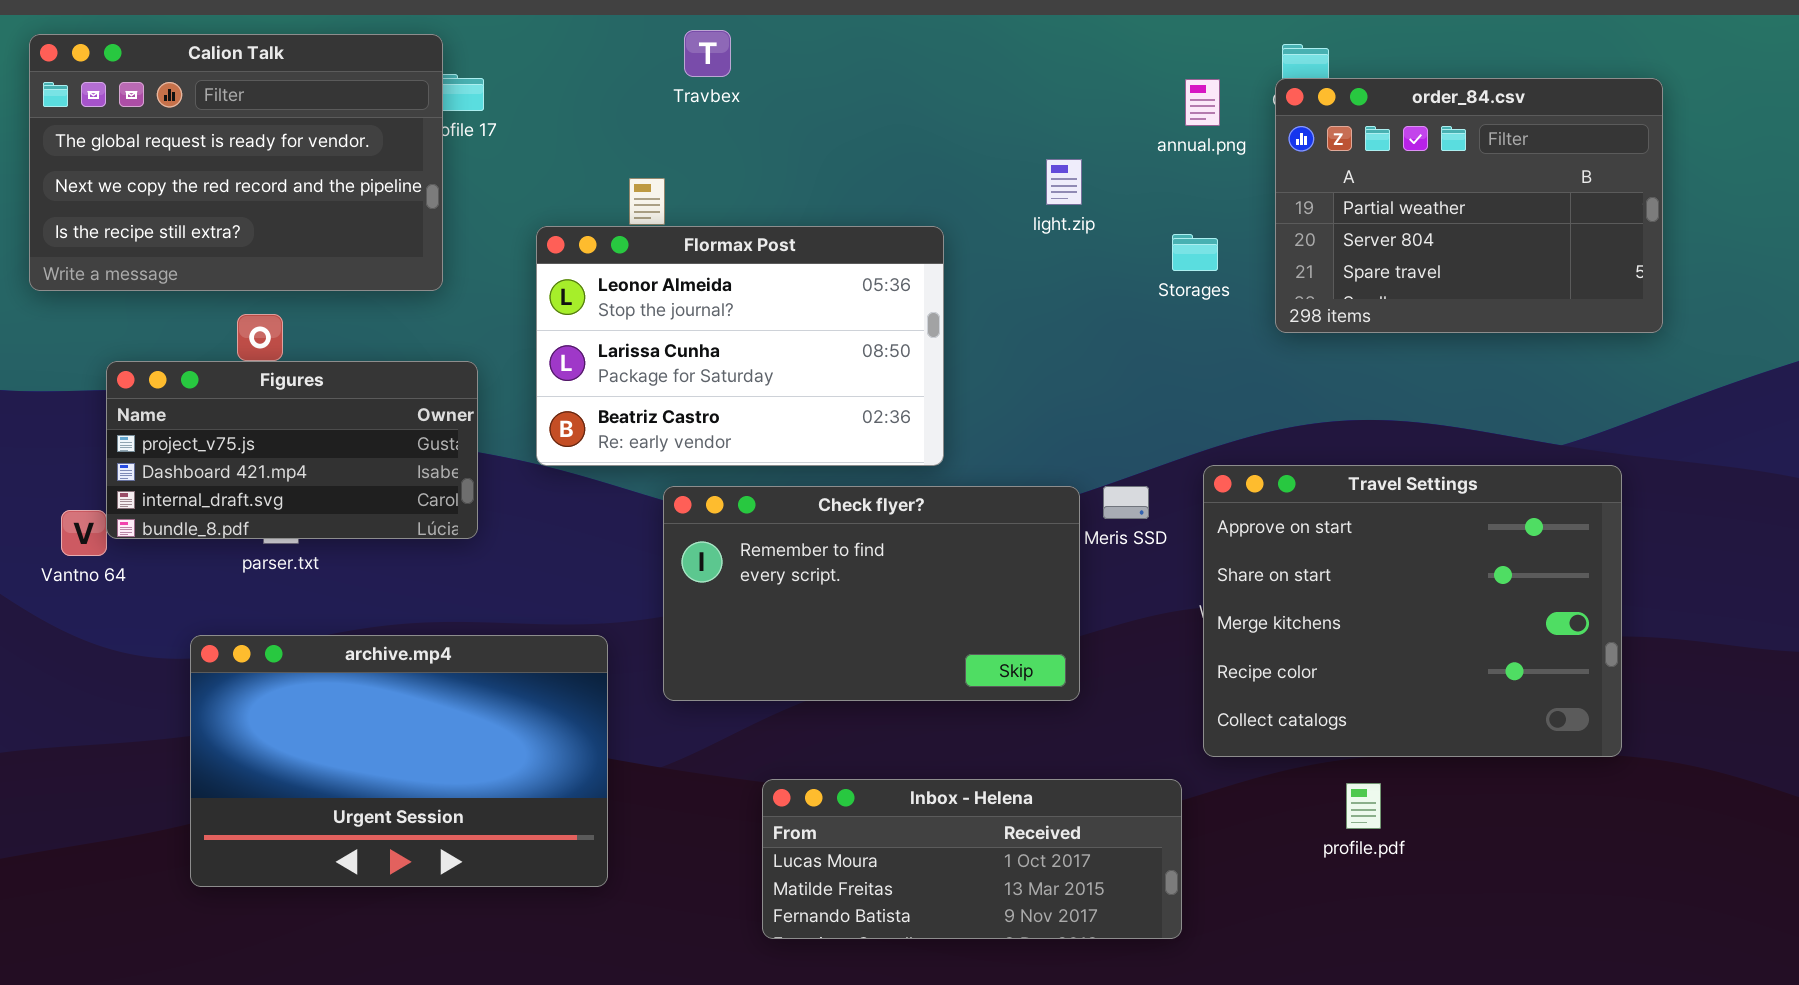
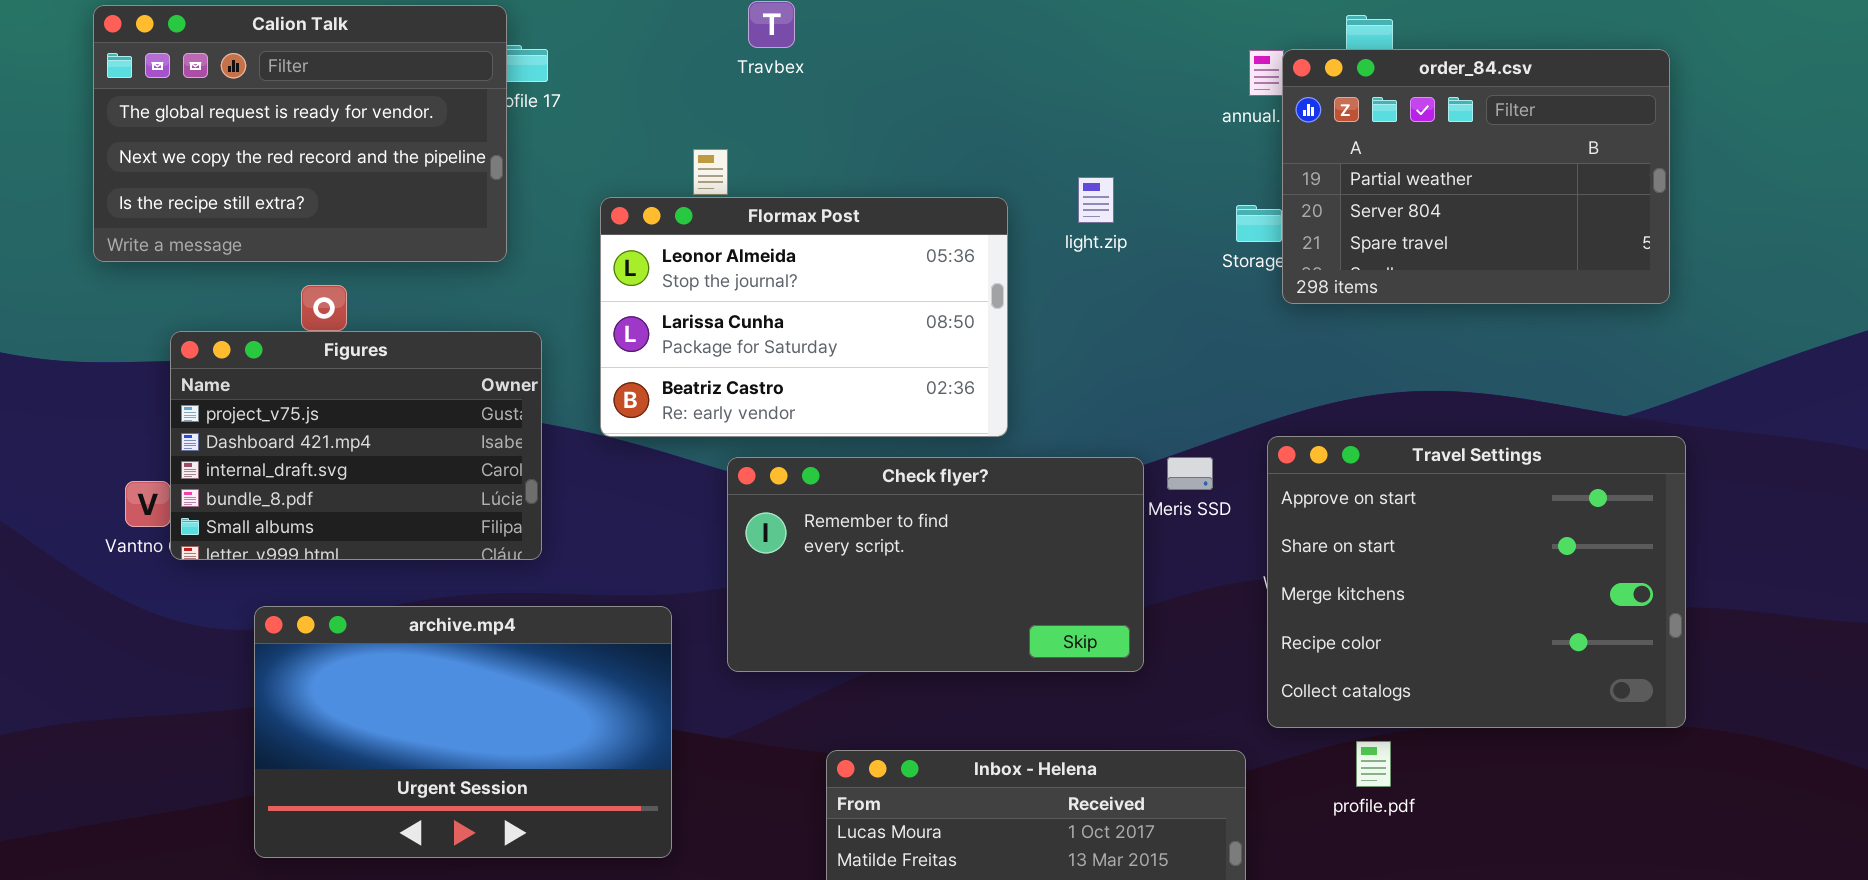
order_84.csv: [1275,78,1663,333] -> [1282,49,1670,304], moved
light.zip: [1046,159,1082,205] -> [1078,177,1114,223], moved
Figures: [106,361,478,539] -> [170,331,542,560], resized
profile.pdf: [1346,783,1381,829] -> [1356,741,1391,787], moved

